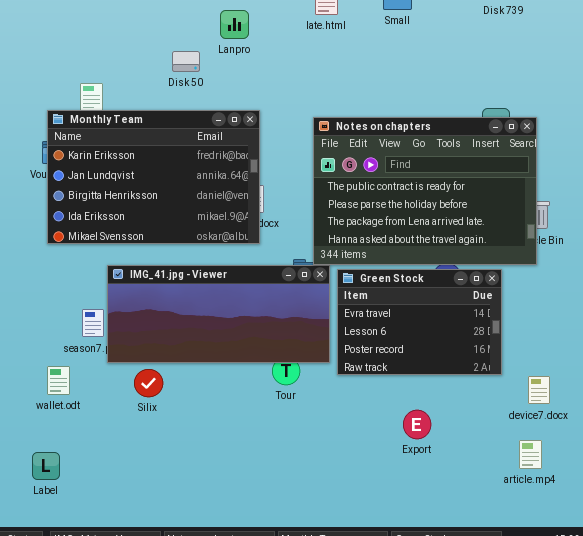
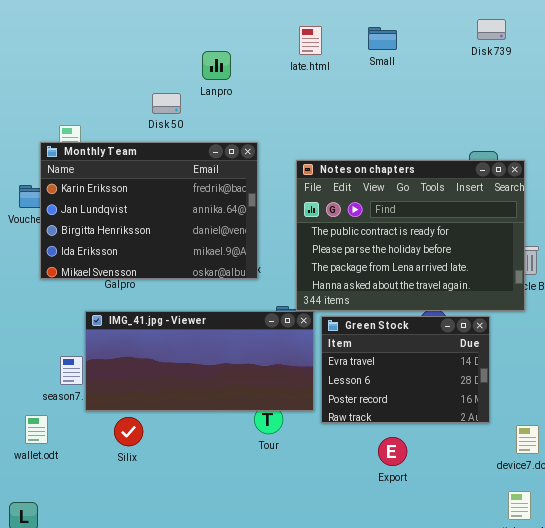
Monthly Team: [47,110,260,244] -> [40,142,258,279], moved
Export: [403,410,431,439] -> [378,437,407,466], moved

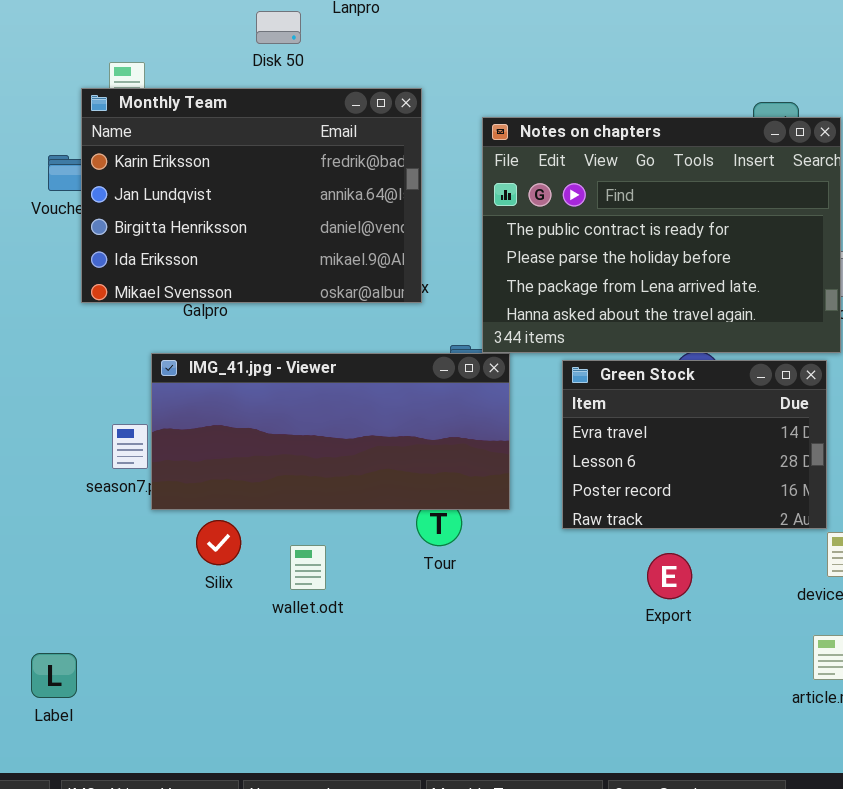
Green Stock: [321,316,490,423] -> [562,360,827,529], moved
wallet.odt: [25,415,48,444] -> [290,545,326,590], moved
Export: [378,437,407,466] -> [647,553,692,599], moved

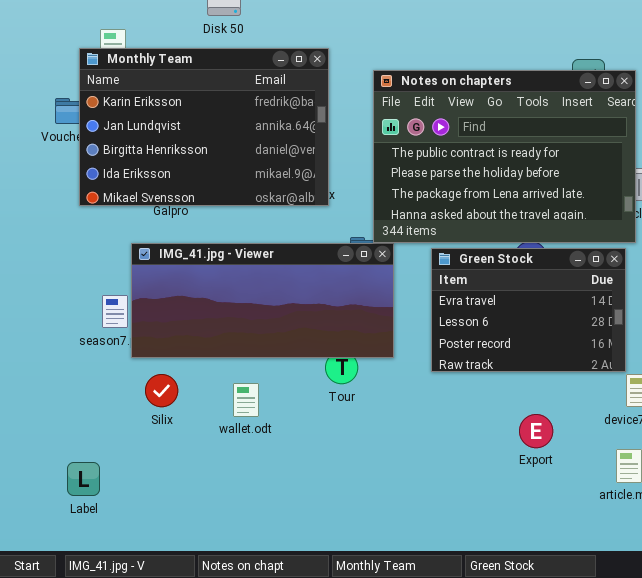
Silix: [196,520,241,565] -> [145,374,178,407], moved
Export: [647,553,692,599] -> [519,414,553,448], moved
Label: [31,653,77,698] -> [67,462,100,496], moved

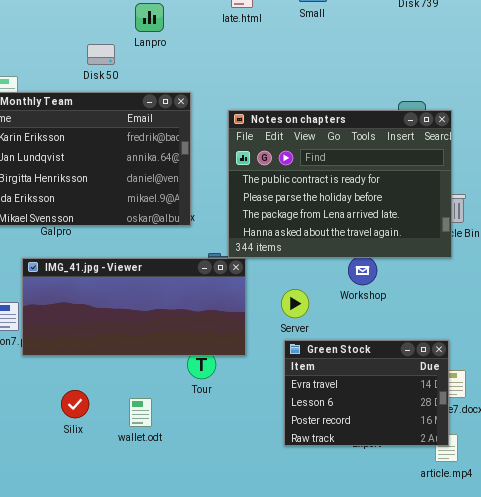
Green Stock: [431,248,626,372] -> [284,340,449,446], moved
Silix: [145,374,178,407] -> [61,390,89,418], moved
wallet.odt: [233,383,259,417] -> [129,398,152,427], moved

